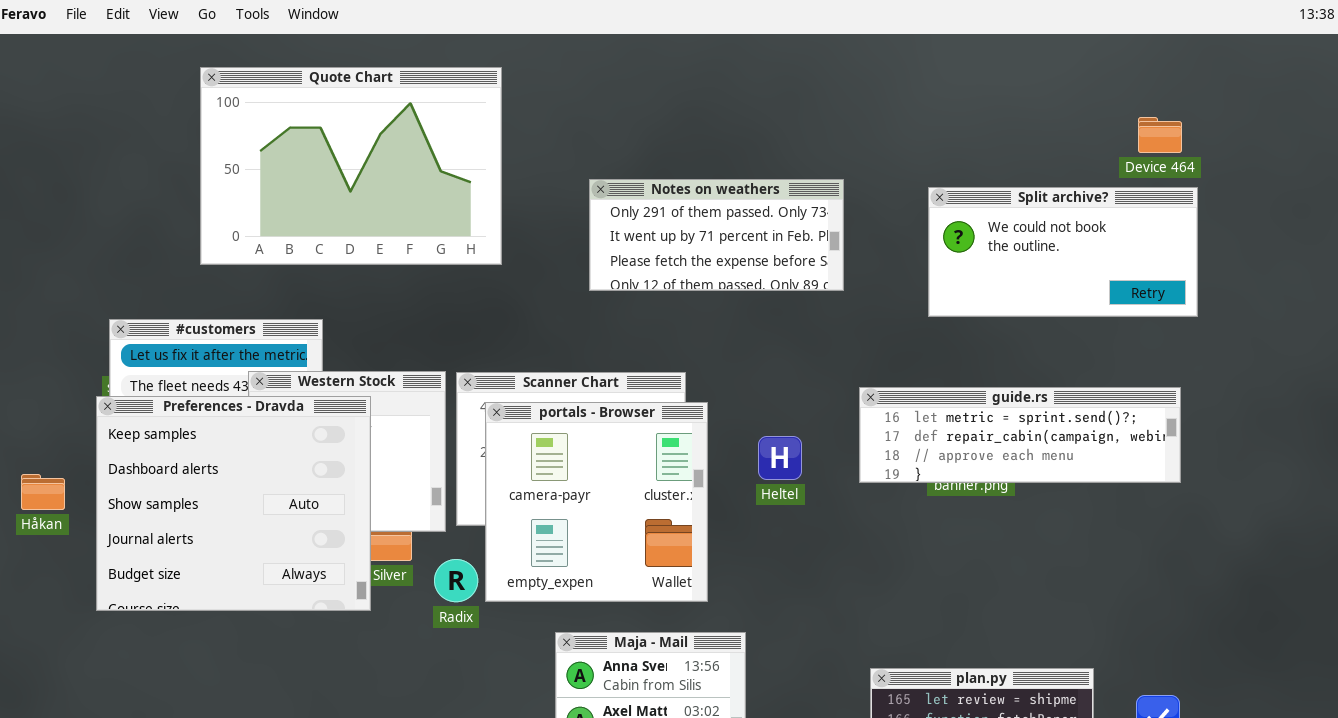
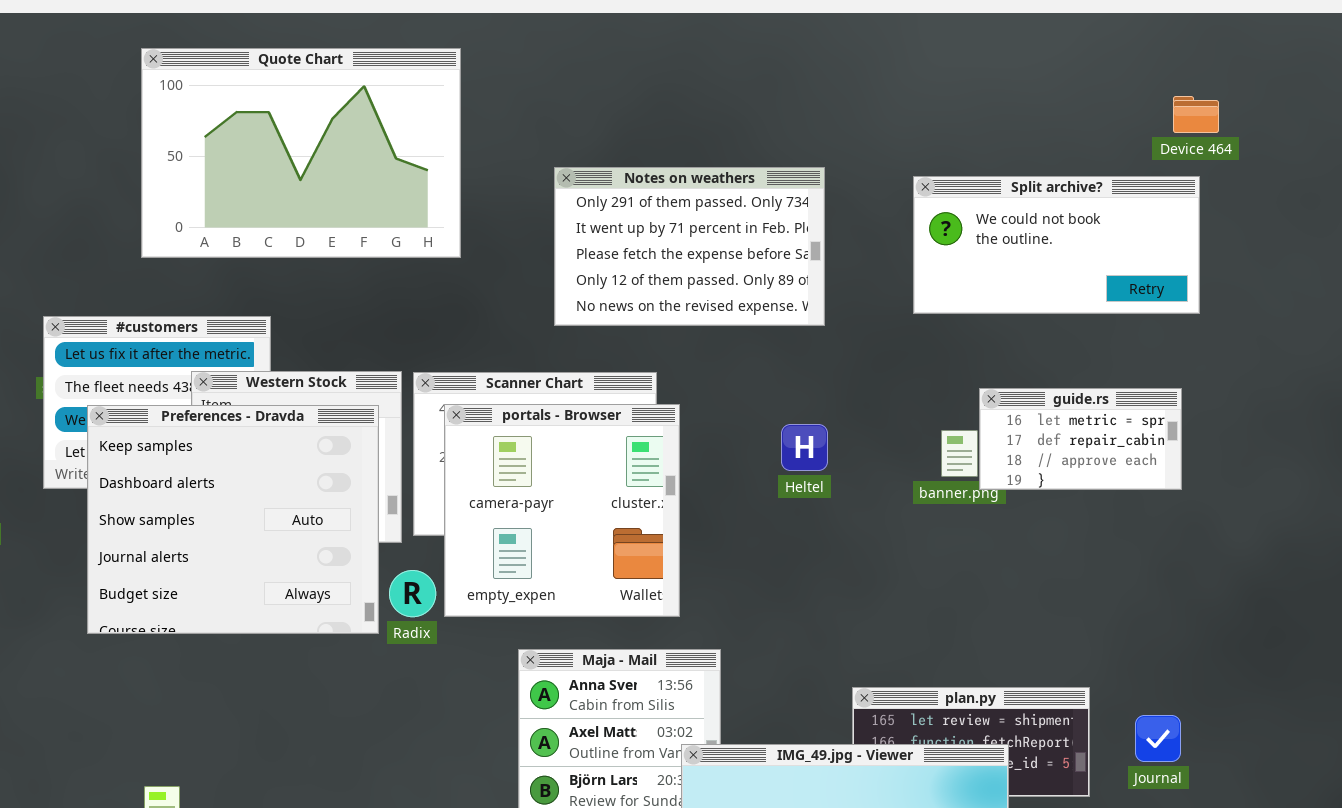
Device 464: [1138,117,1182,153] -> [1173,96,1219,133], moved
Notes on weathers: [589,179,844,291] -> [554,167,825,326], resized
guide.rs: [859,387,1181,483] -> [979,388,1182,490], resized
Preferences - Dravda: [96,396,371,611] -> [87,405,379,634], moved
Heltel: [758,436,802,480] -> [781,424,828,471], moved

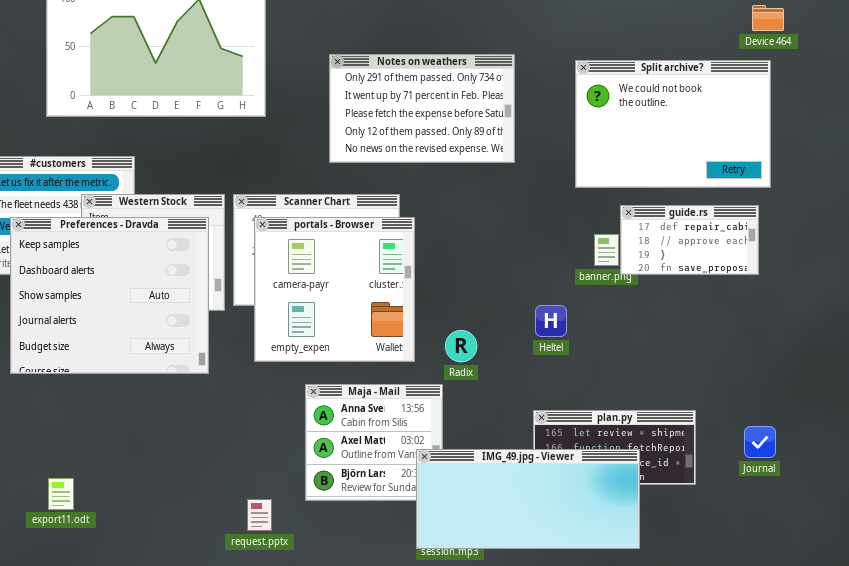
Split archive?: [913,176,1200,314] -> [575,60,771,188], resized
guide.rs: [979,388,1182,490] -> [620,205,759,275], scrolled down 1 row
Heltel: [781,424,828,471] -> [535,305,567,337], moved
Radix: [389,570,436,617] -> [445,330,477,362], moved
Journal: [1135,715,1181,762] -> [744,426,776,458], moved

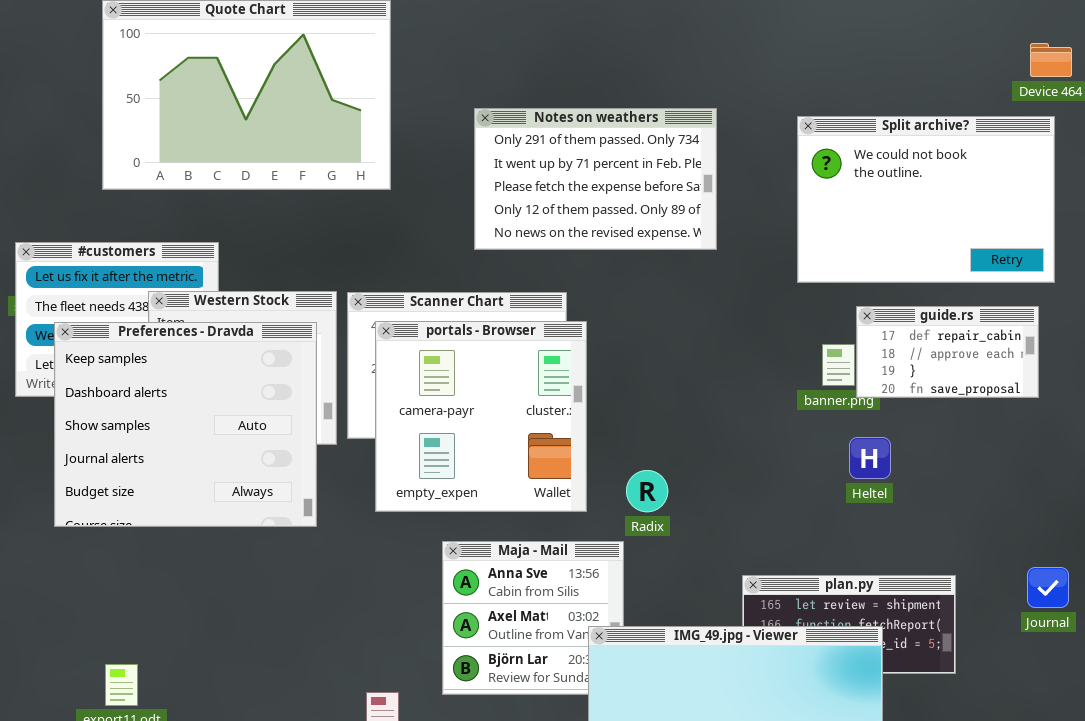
Heltel: [535,305,567,337] -> [849,437,891,479], moved
Journal: [744,426,776,458] -> [1027,567,1069,608], moved

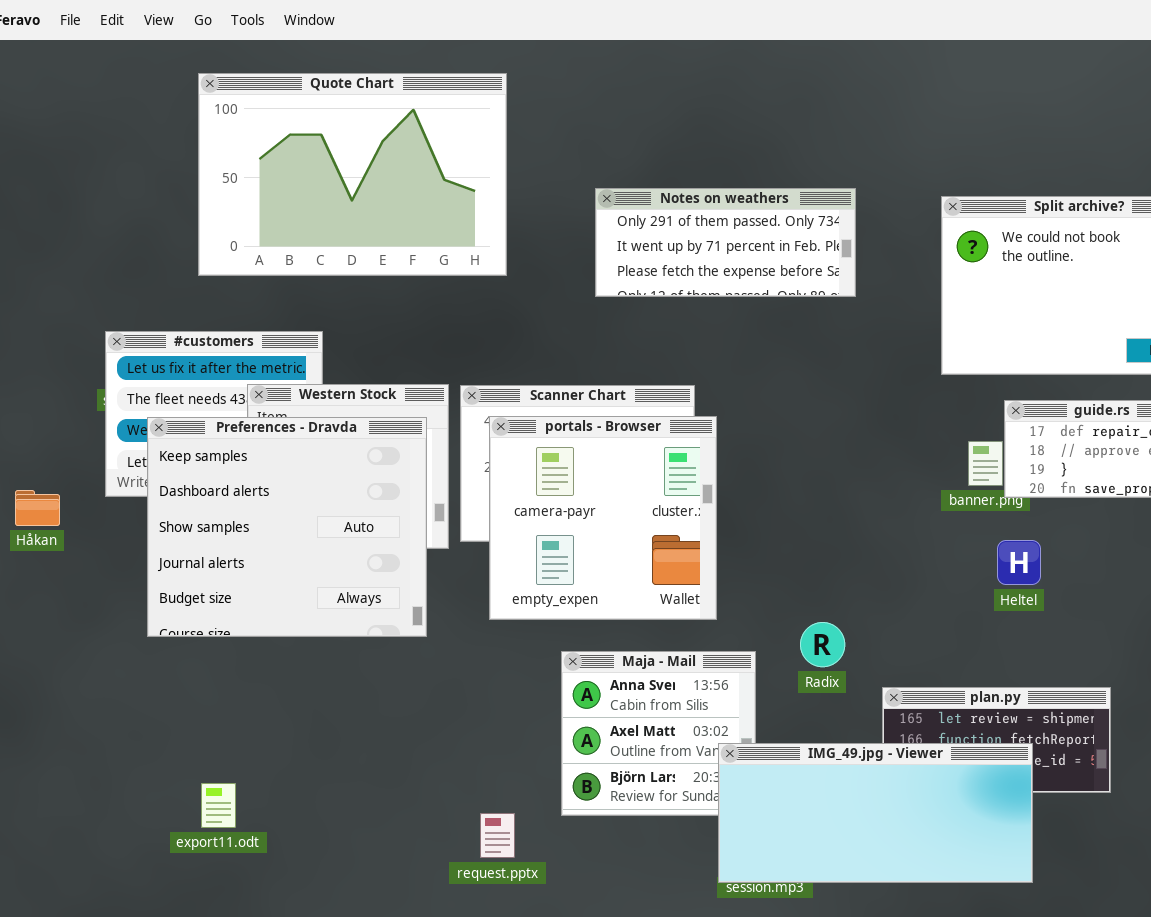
Notes on weathers: [474,108,717,250] -> [595,188,856,297], resized
Radix: [626,470,668,512] -> [800,622,845,667], moved

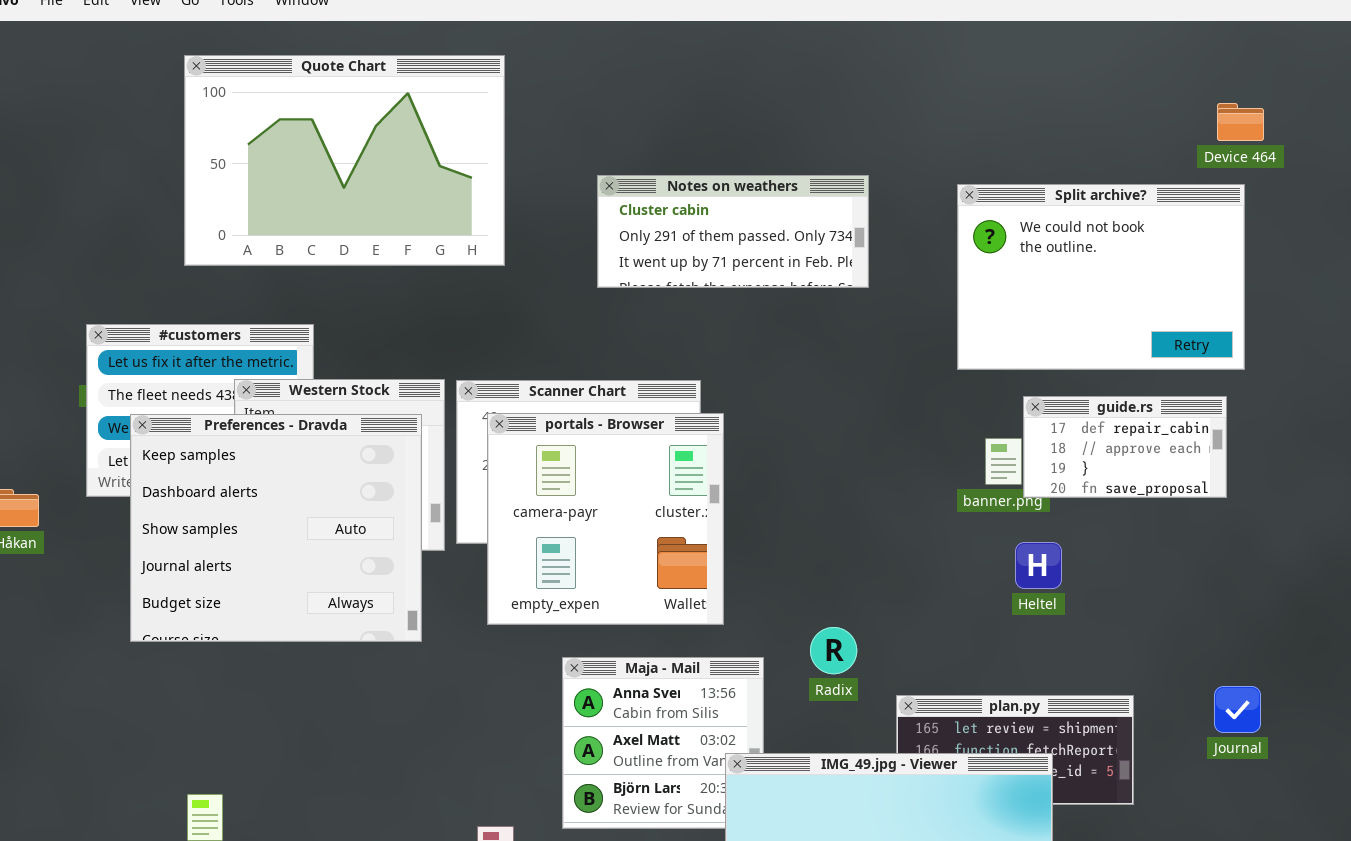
Notes on weathers: [595,188,856,297] -> [597,175,869,288], scrolled up 1 row

